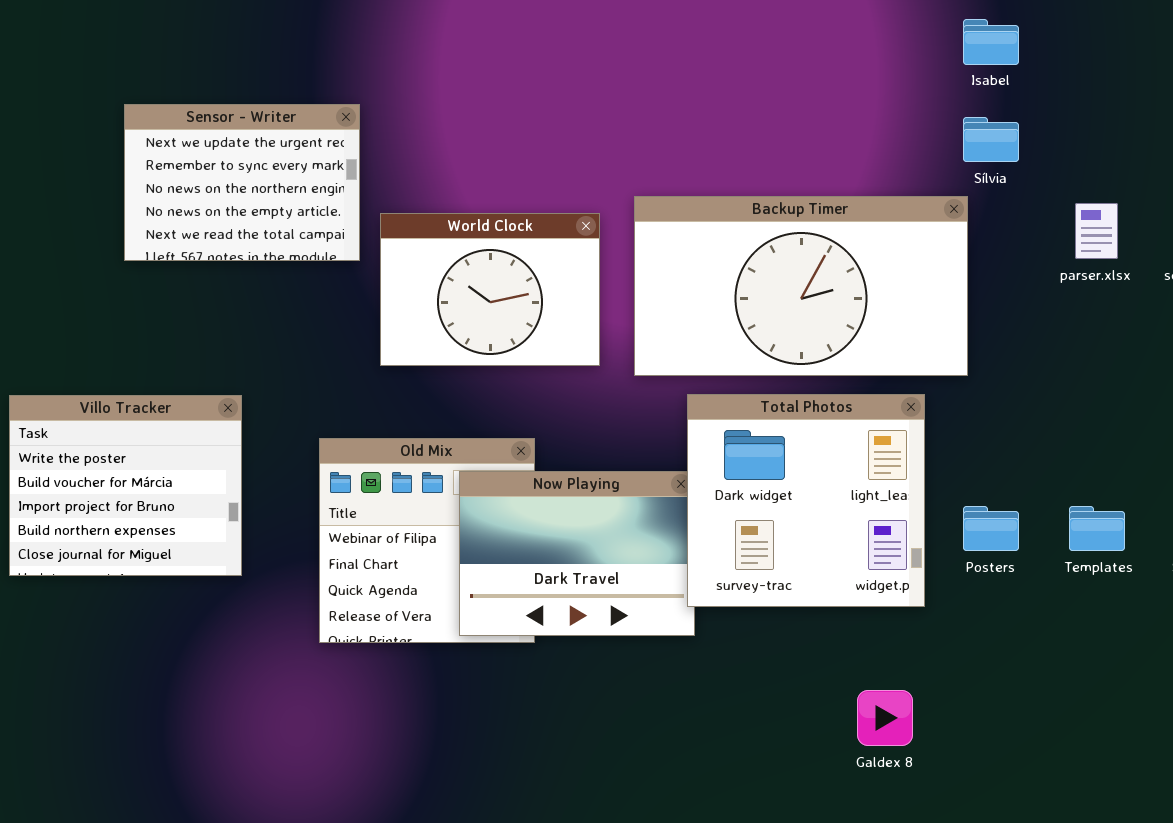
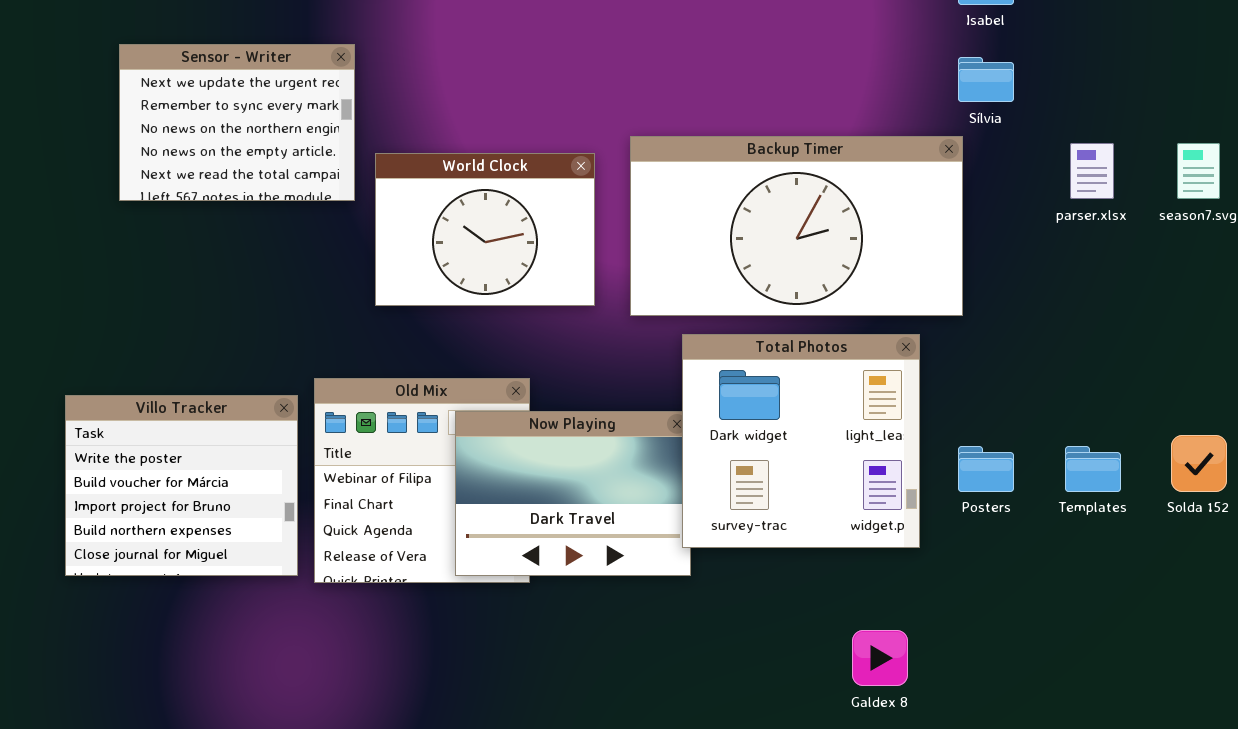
Villo Tracker: [9,395,242,576] -> [65,395,298,576], moved

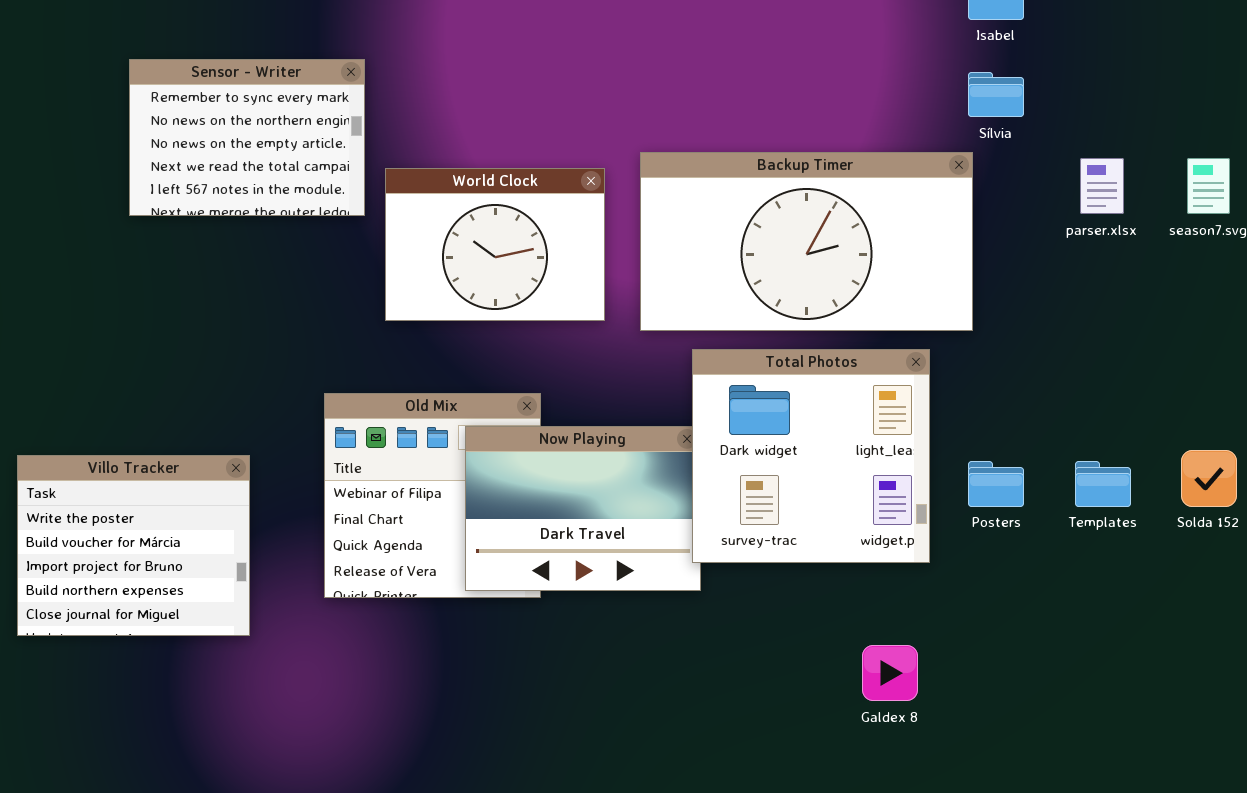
Sensor - Writer: [119,44,355,201] -> [129,59,365,216], scrolled down 1 row
Villo Tracker: [65,395,298,576] -> [17,455,250,636], moved

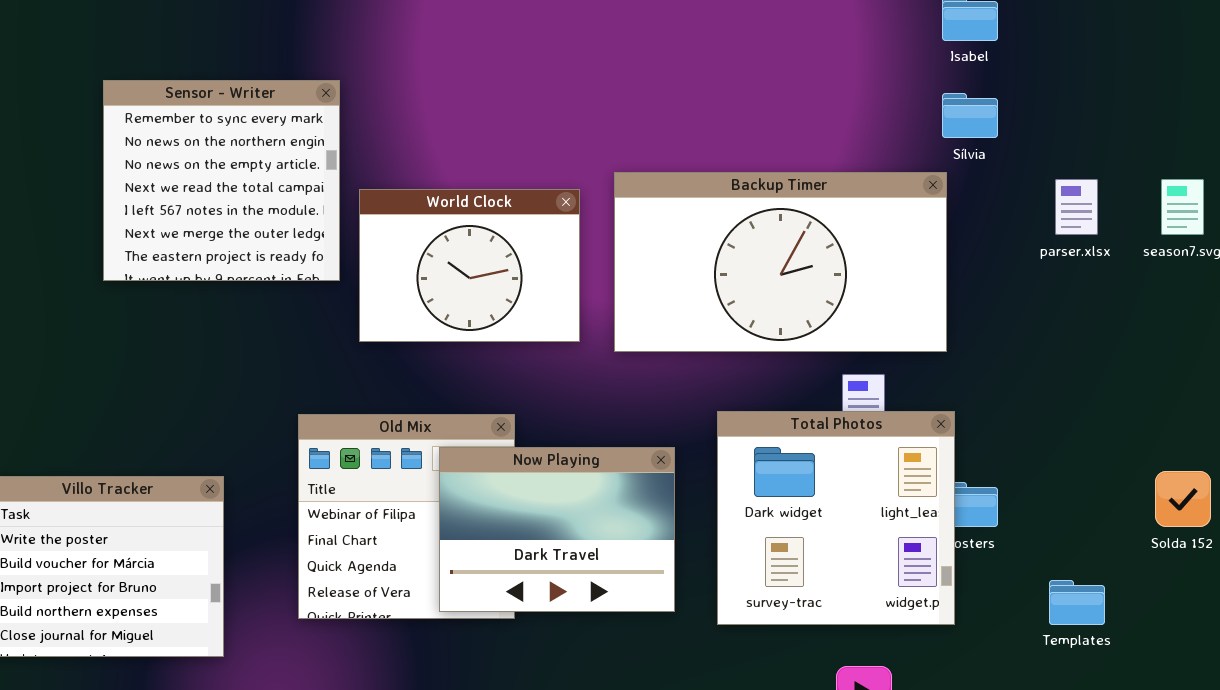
Sensor - Writer: [129,59,365,216] -> [103,80,340,281], resized
Total Photos: [692,349,930,563] -> [717,411,955,625], moved
Templates: [1075,461,1131,507] -> [1049,580,1105,625], moved

